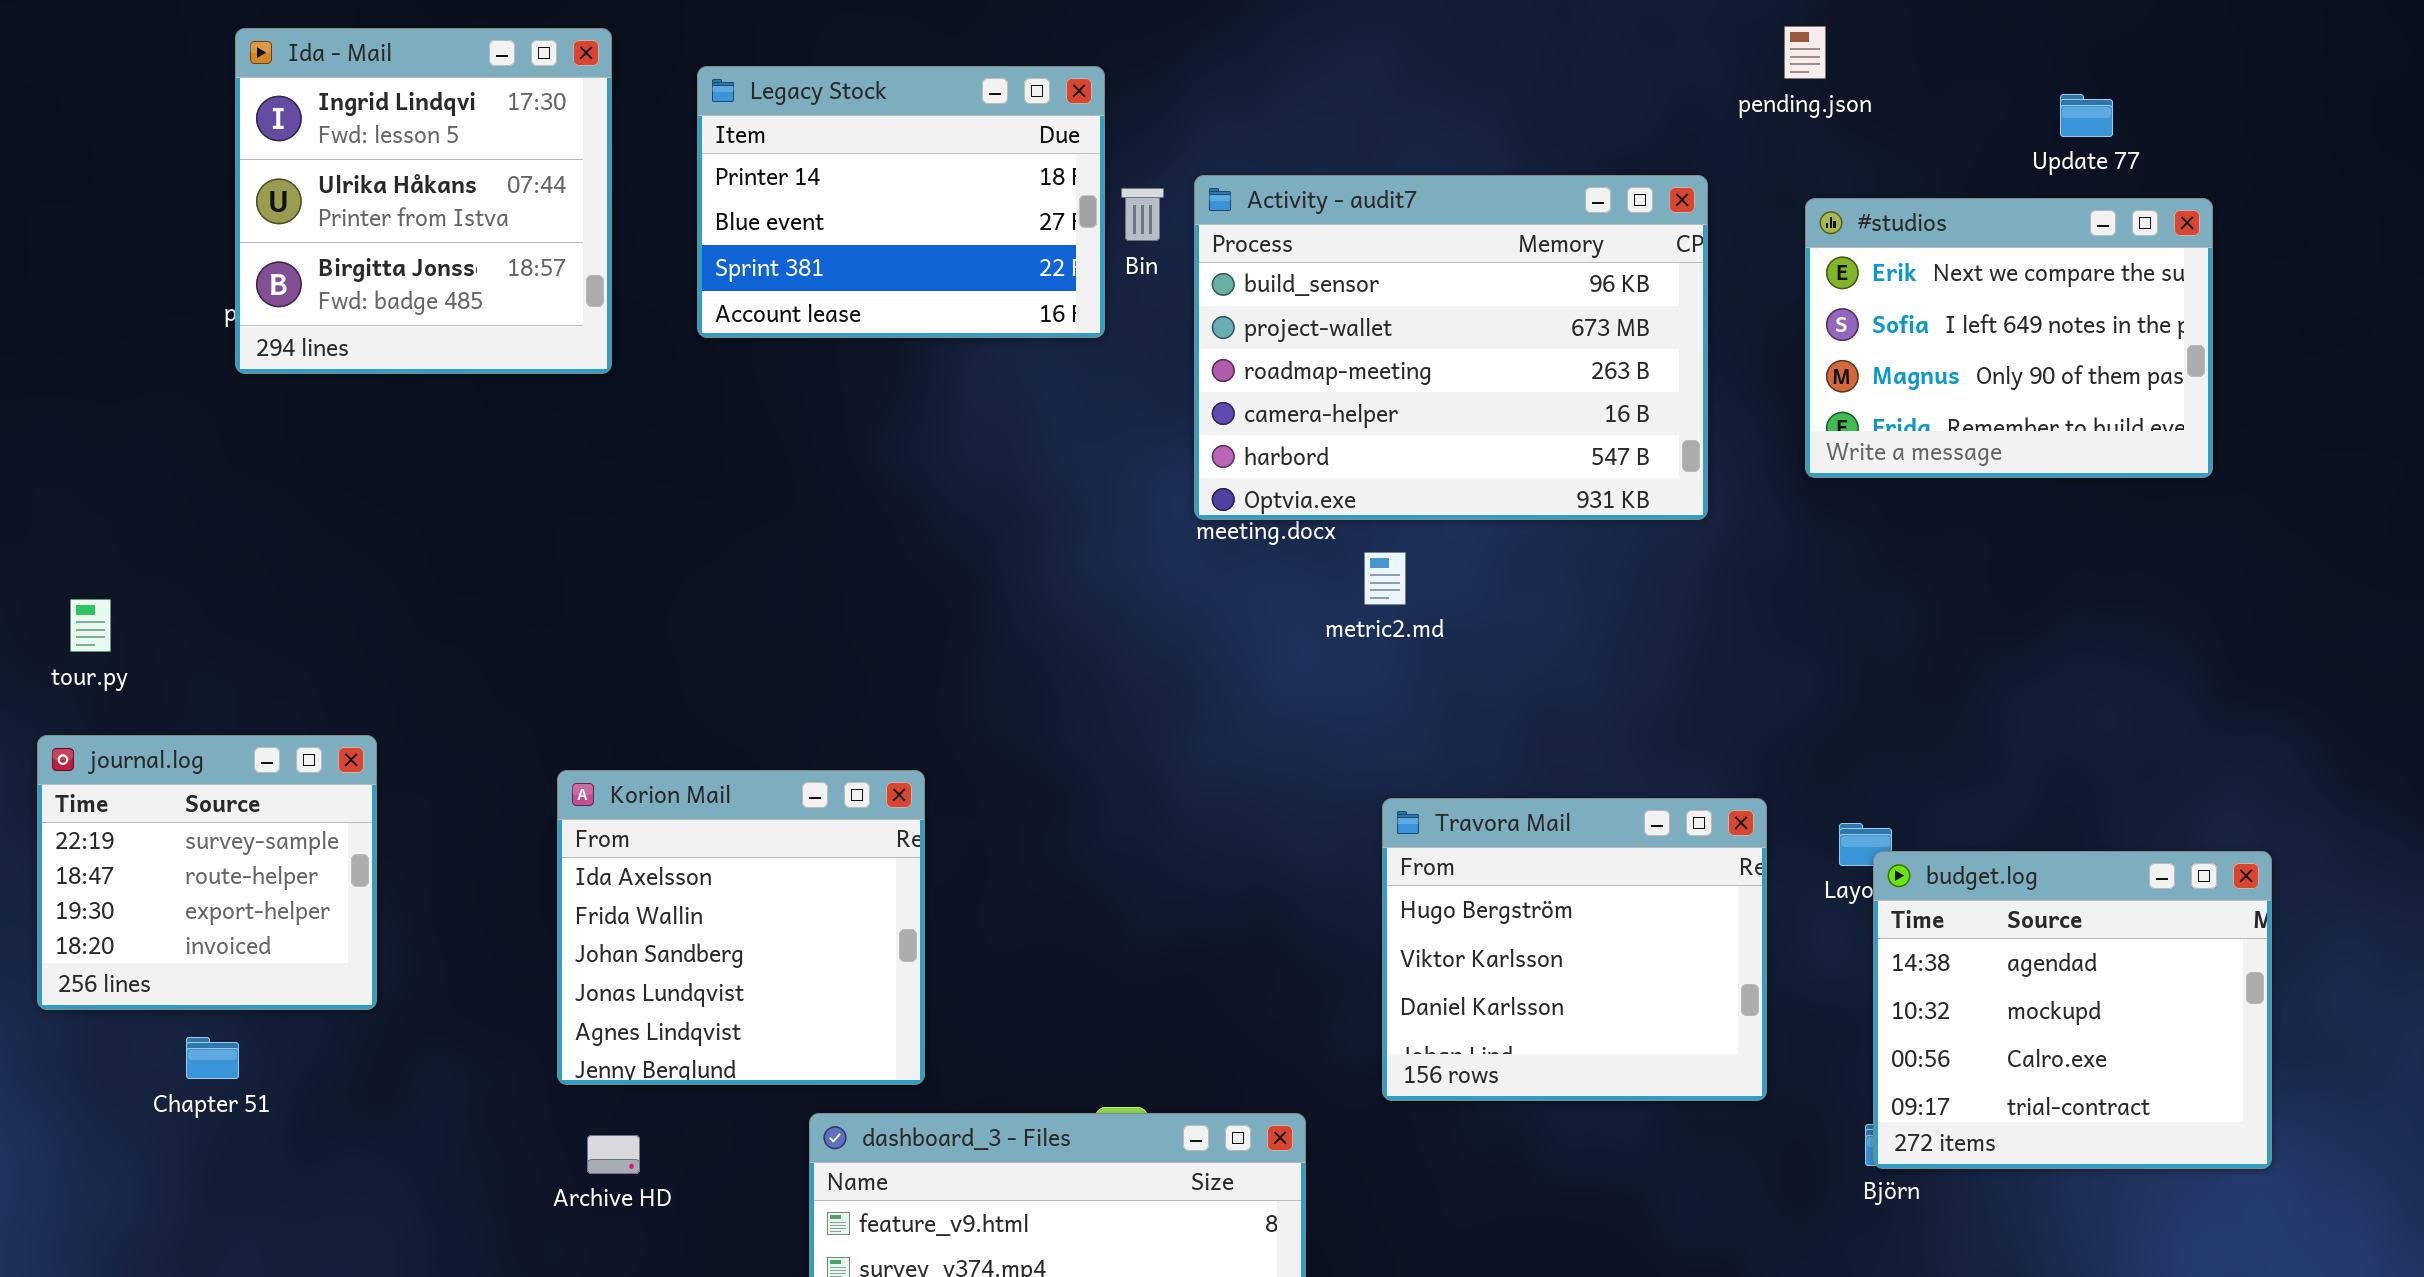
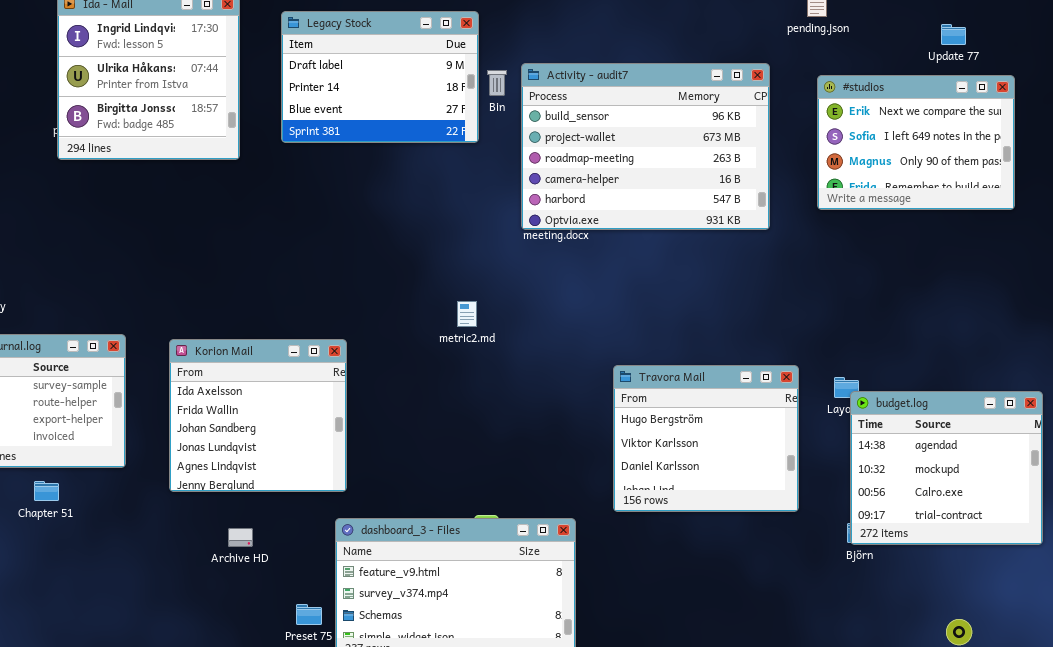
Legacy Stock: [697,66,1105,338] -> [281,11,479,143], scrolled up 1 row
metric2.md: [1364,552,1406,605] -> [457,301,477,327], moved
Korion Mail: [557,770,925,1085] -> [169,339,347,492], moved

